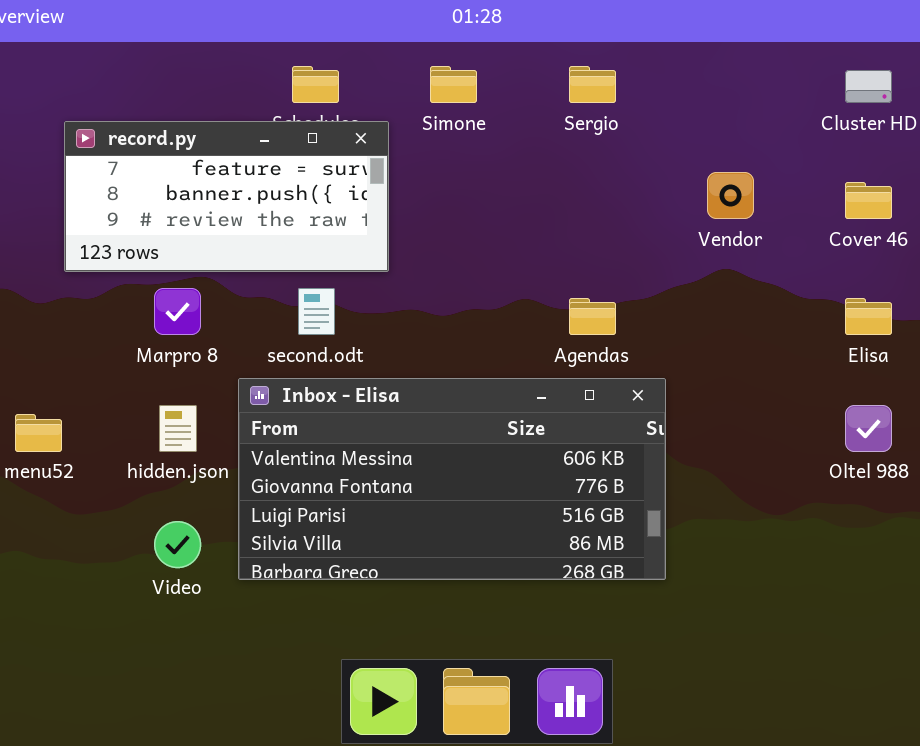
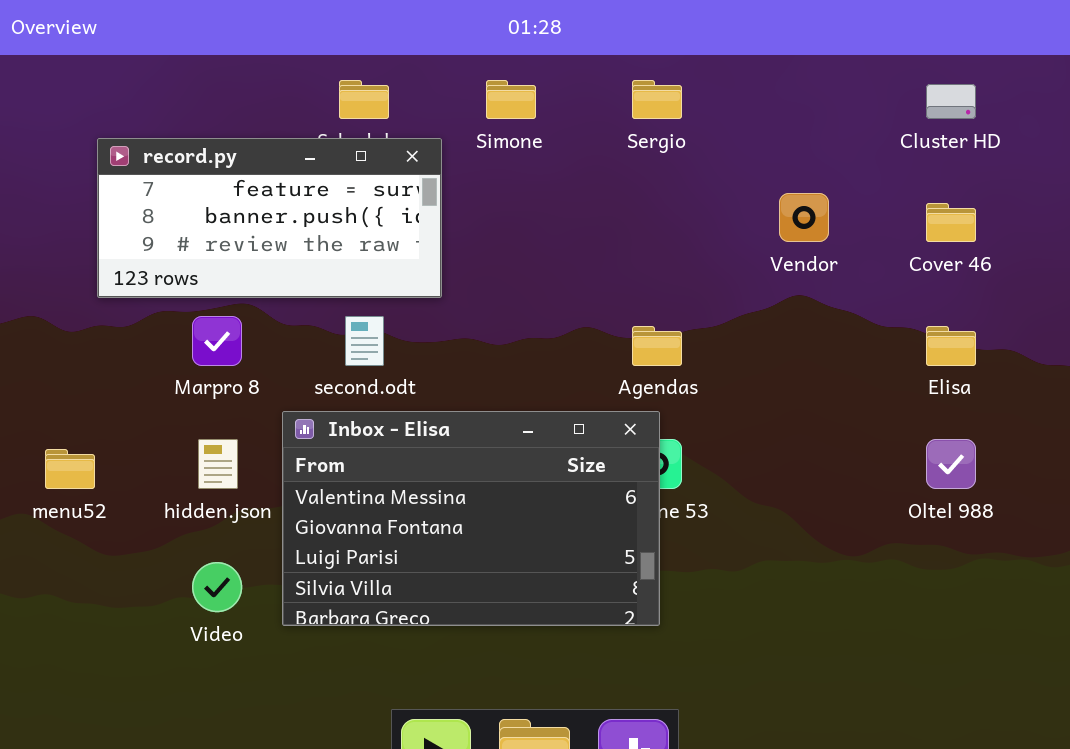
Inbox - Elisa: [238,378,666,580] -> [282,411,660,626], resized

